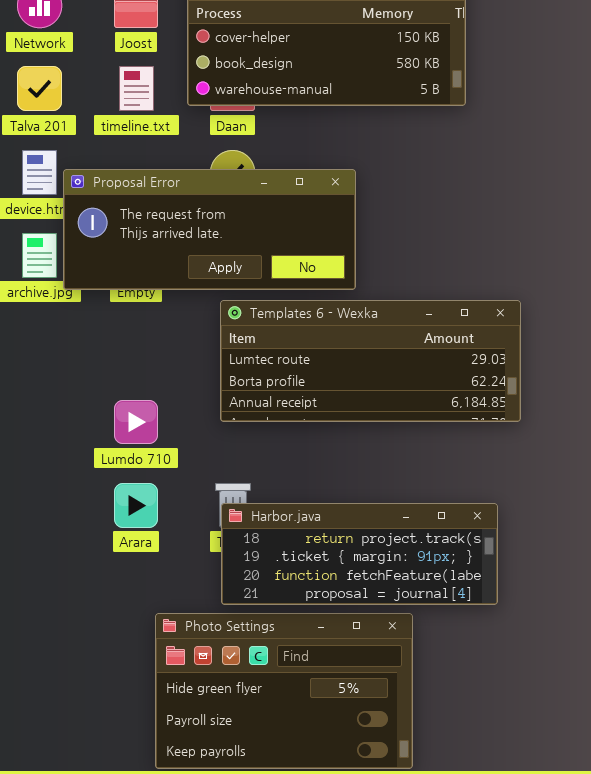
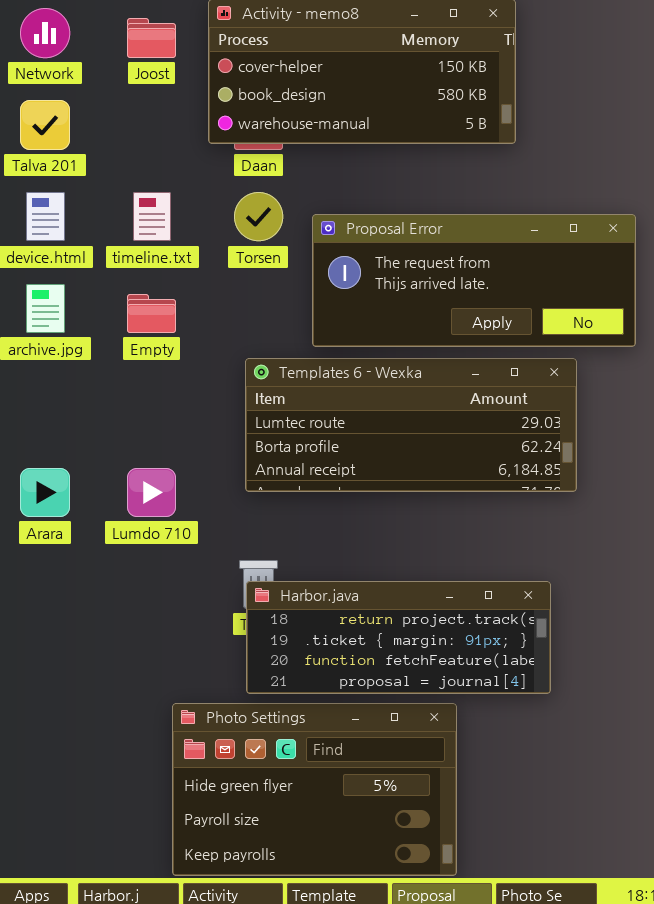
timeline.txt: [119,66,154,111] -> [133,192,171,241], moved
Proposal Error: [63,169,356,290] -> [312,214,636,347], moved
Arara: [114,483,158,528] -> [20,468,70,517], moved

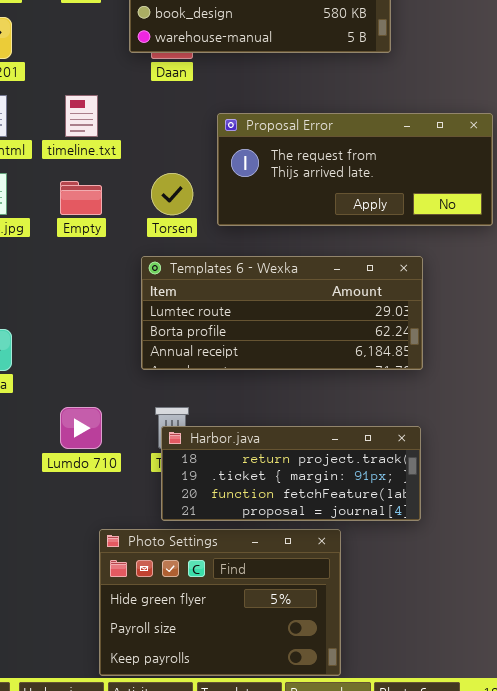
Torsen: [234,192,283,241] -> [151,173,193,215], moved
Templates 6 - Wexka: [245,358,577,492] -> [141,256,423,370], moved
Lumdo 710: [127,468,176,517] -> [60,407,102,449], moved

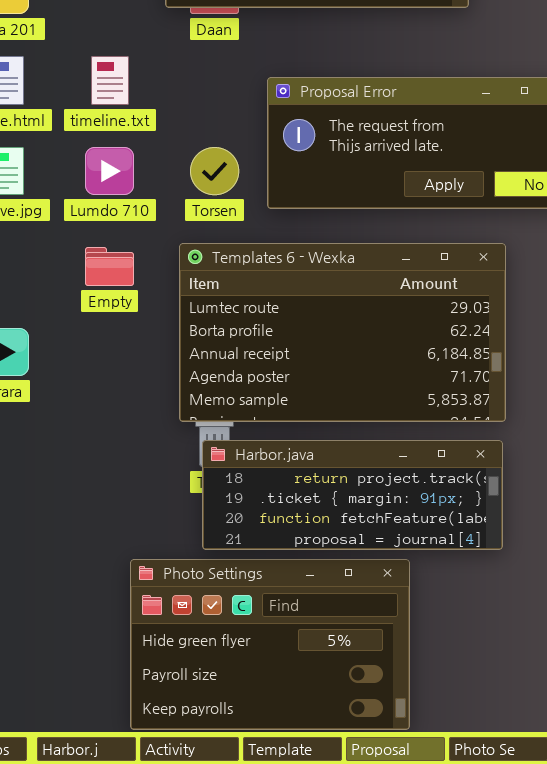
Empty: [60,181,102,215] -> [85,247,134,286], moved
Templates 6 - Wexka: [141,256,423,370] -> [179,243,506,422], resized
Lumdo 710: [60,407,102,449] -> [85,147,134,195], moved

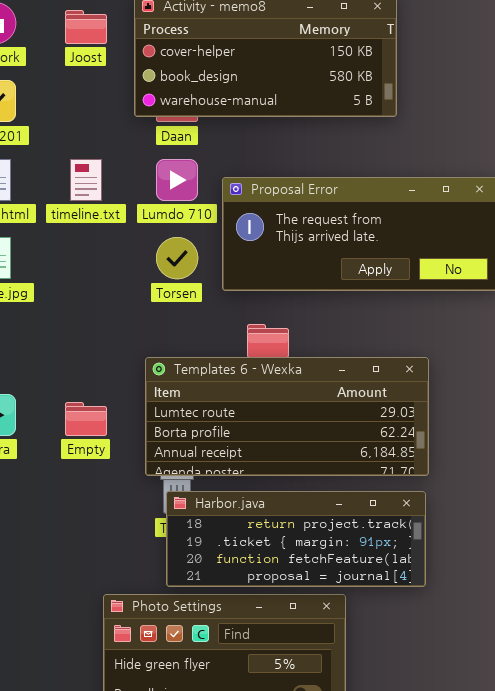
Lumdo 710: [85,147,134,195] -> [156,159,198,201], moved
Templates 6 - Wexka: [179,243,506,422] -> [145,357,429,476], resized
Empty: [85,247,134,286] -> [65,402,107,436], moved

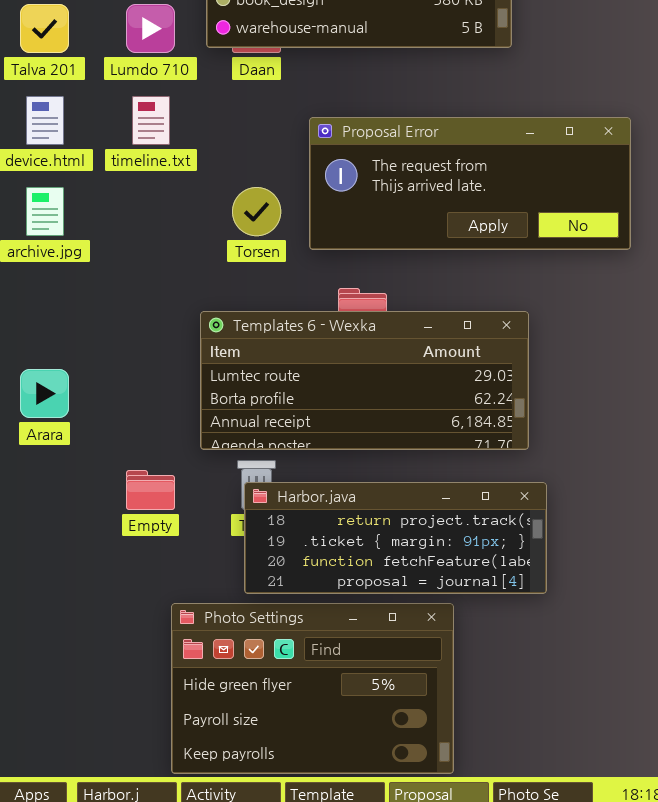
Lumdo 710: [156,159,198,201] -> [126,4,175,53], moved
Templates 6 - Wexka: [145,357,429,476] -> [200,311,529,450], moved
Empty: [65,402,107,436] -> [126,470,175,510], moved

